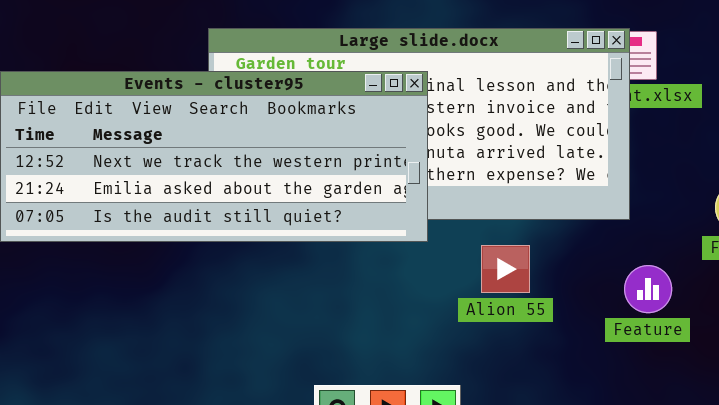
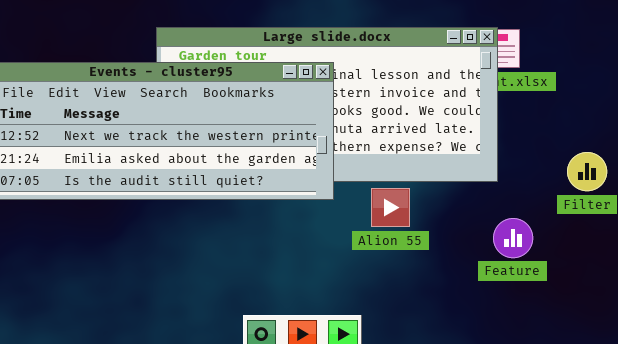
Alion 55: [481,245,530,293] -> [371,188,410,227], moved

